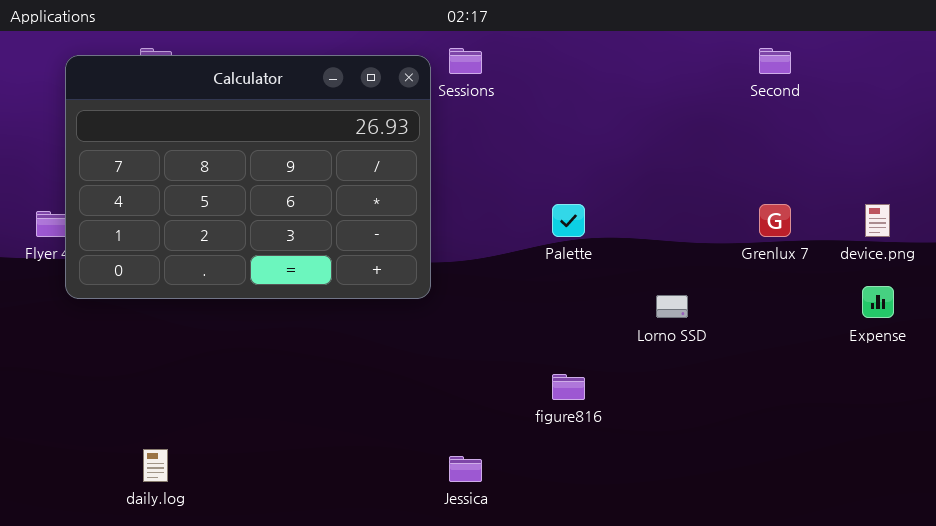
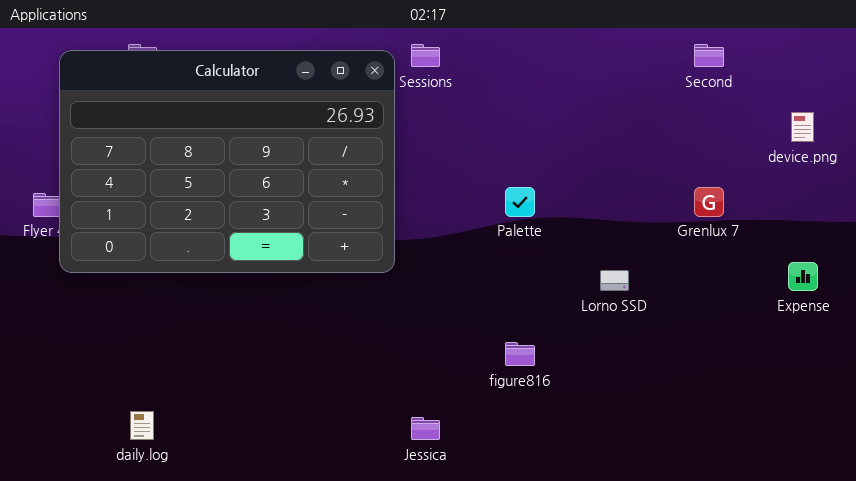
device.png: [865,204,890,237] -> [791,112,814,142], moved

